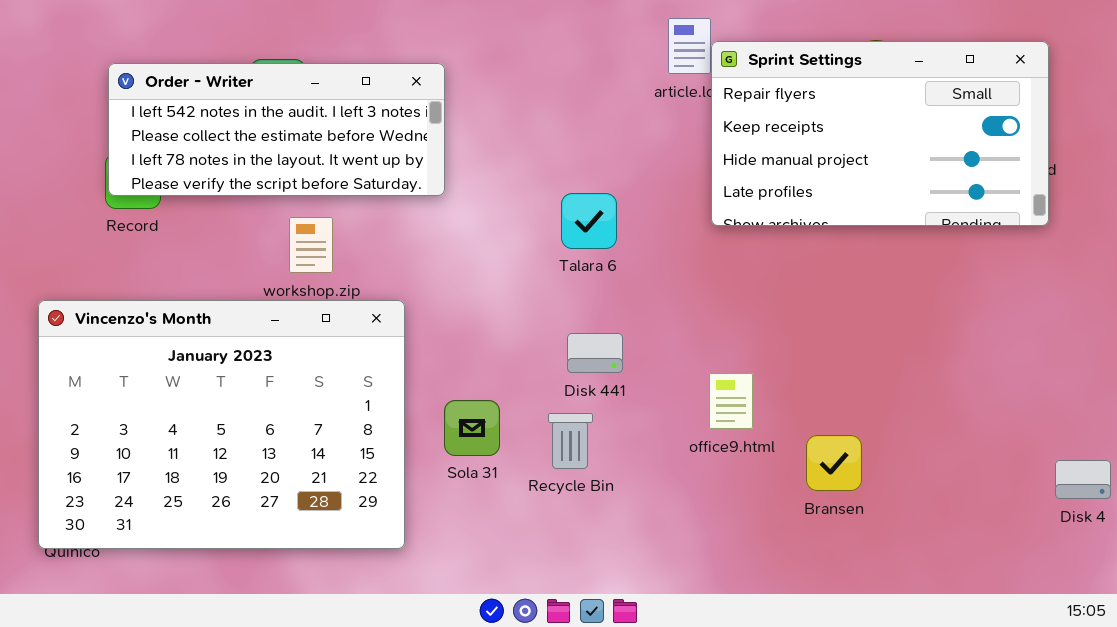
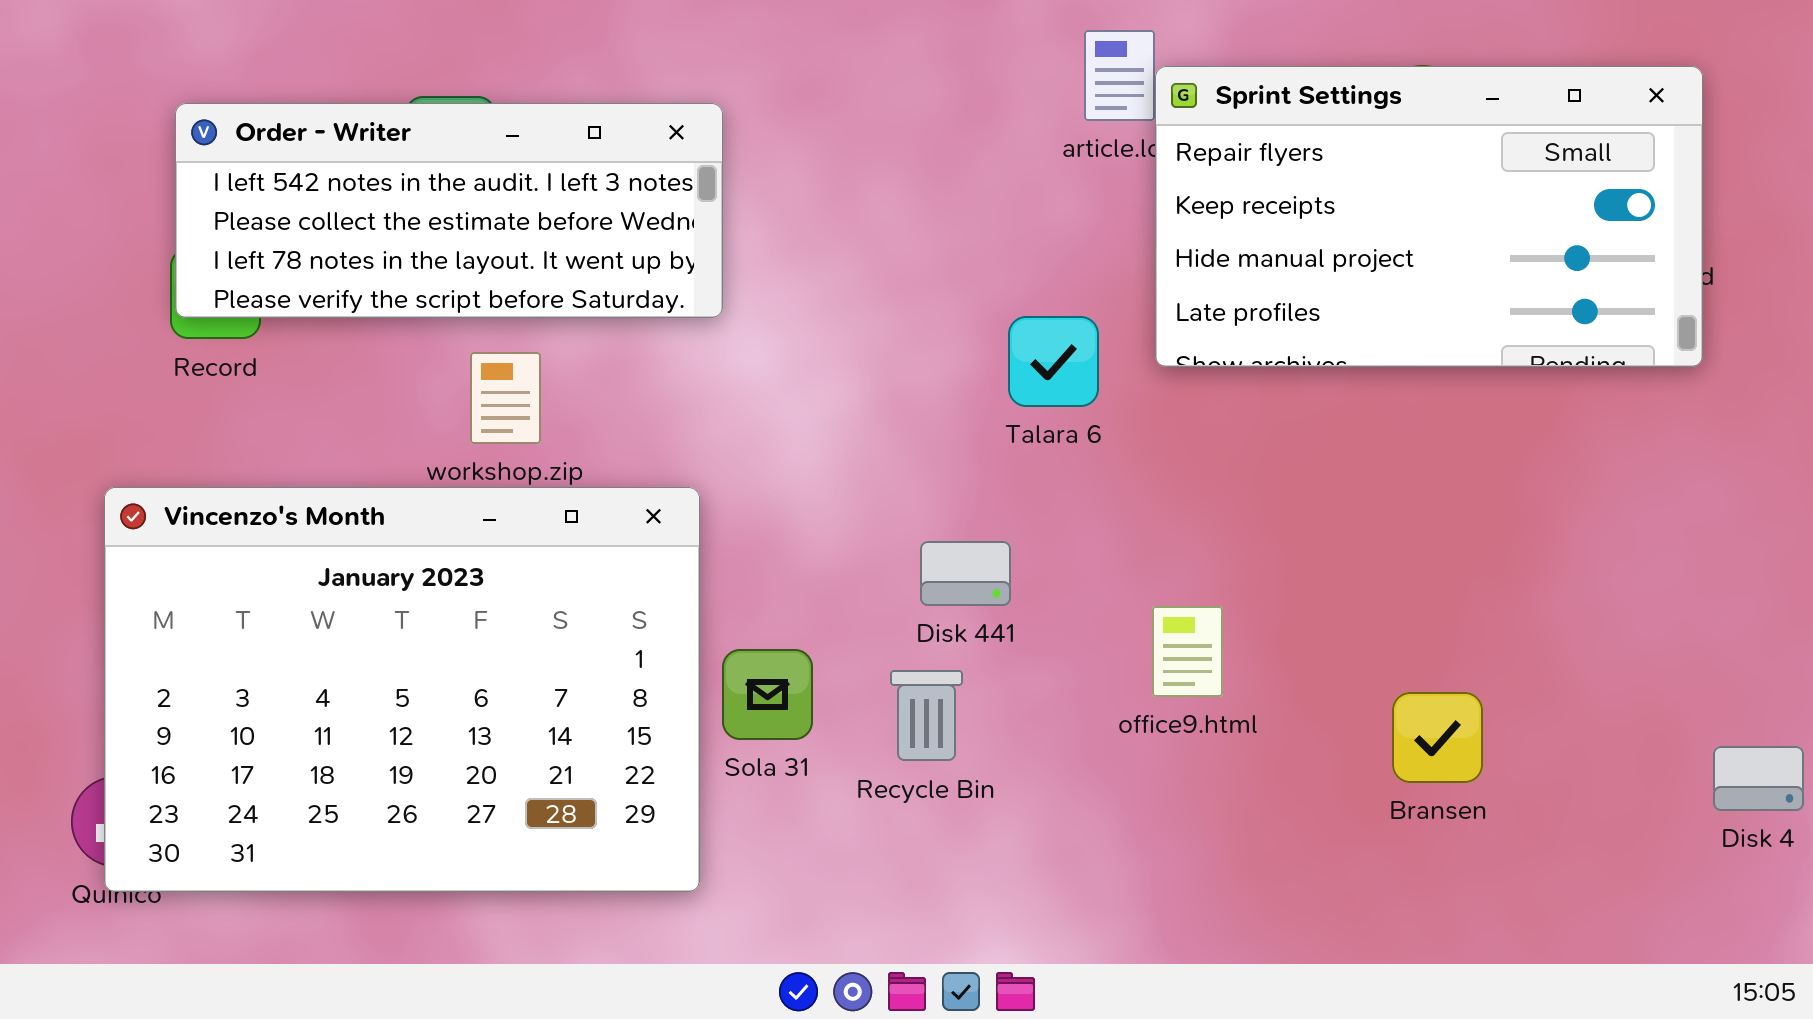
Talara 6: [561,193,617,249] -> [1008,316,1099,407], moved
Vincenzo's Month: [38,300,405,549] -> [104,487,700,892], moved
Bransen: [806,435,862,491] -> [1392,692,1483,783], moved

